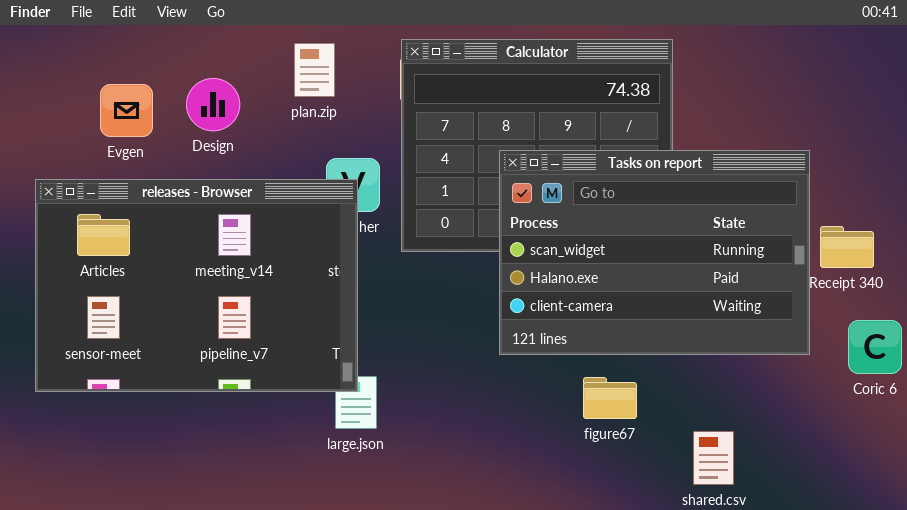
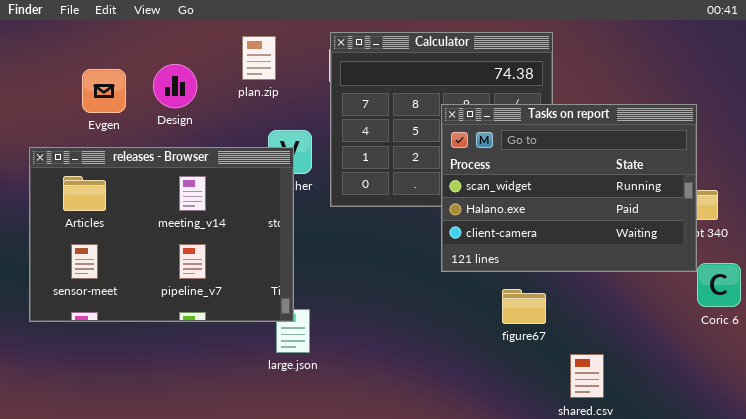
Tasks on report: [499,150,810,355] -> [441,104,697,272], moved
figure67: [583,377,637,419] -> [502,289,546,324], moved

